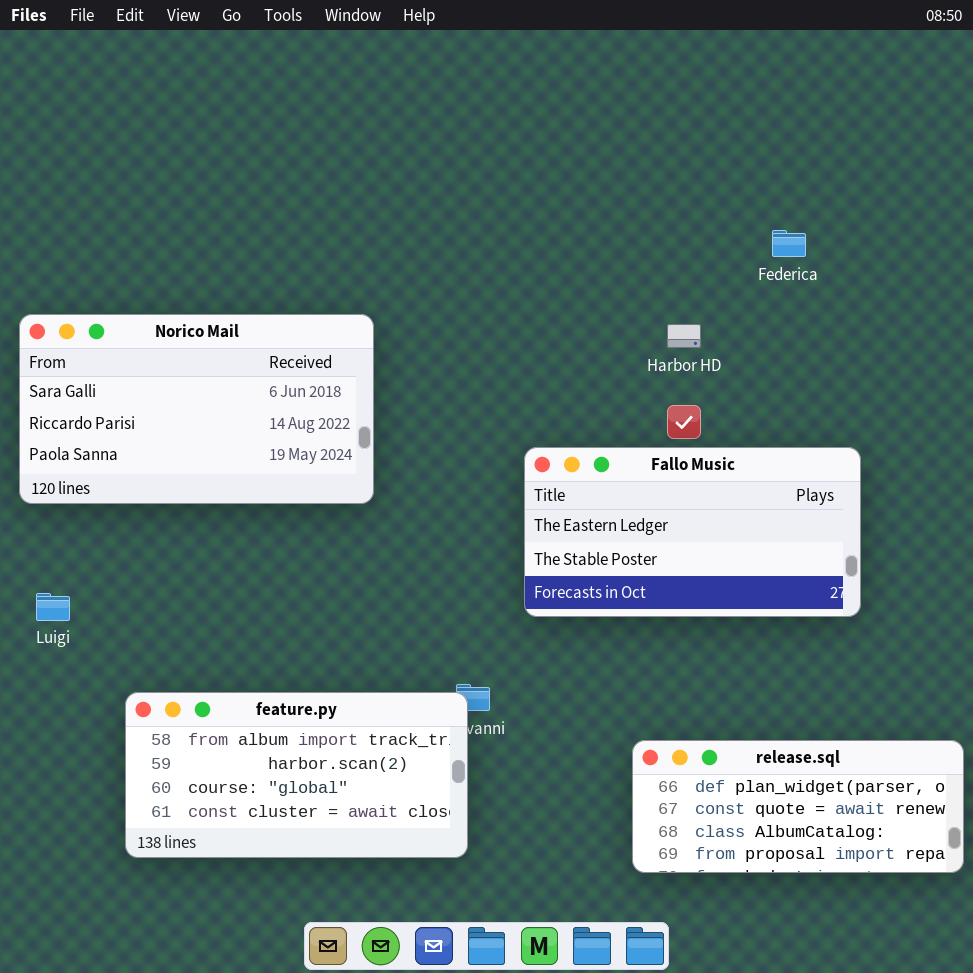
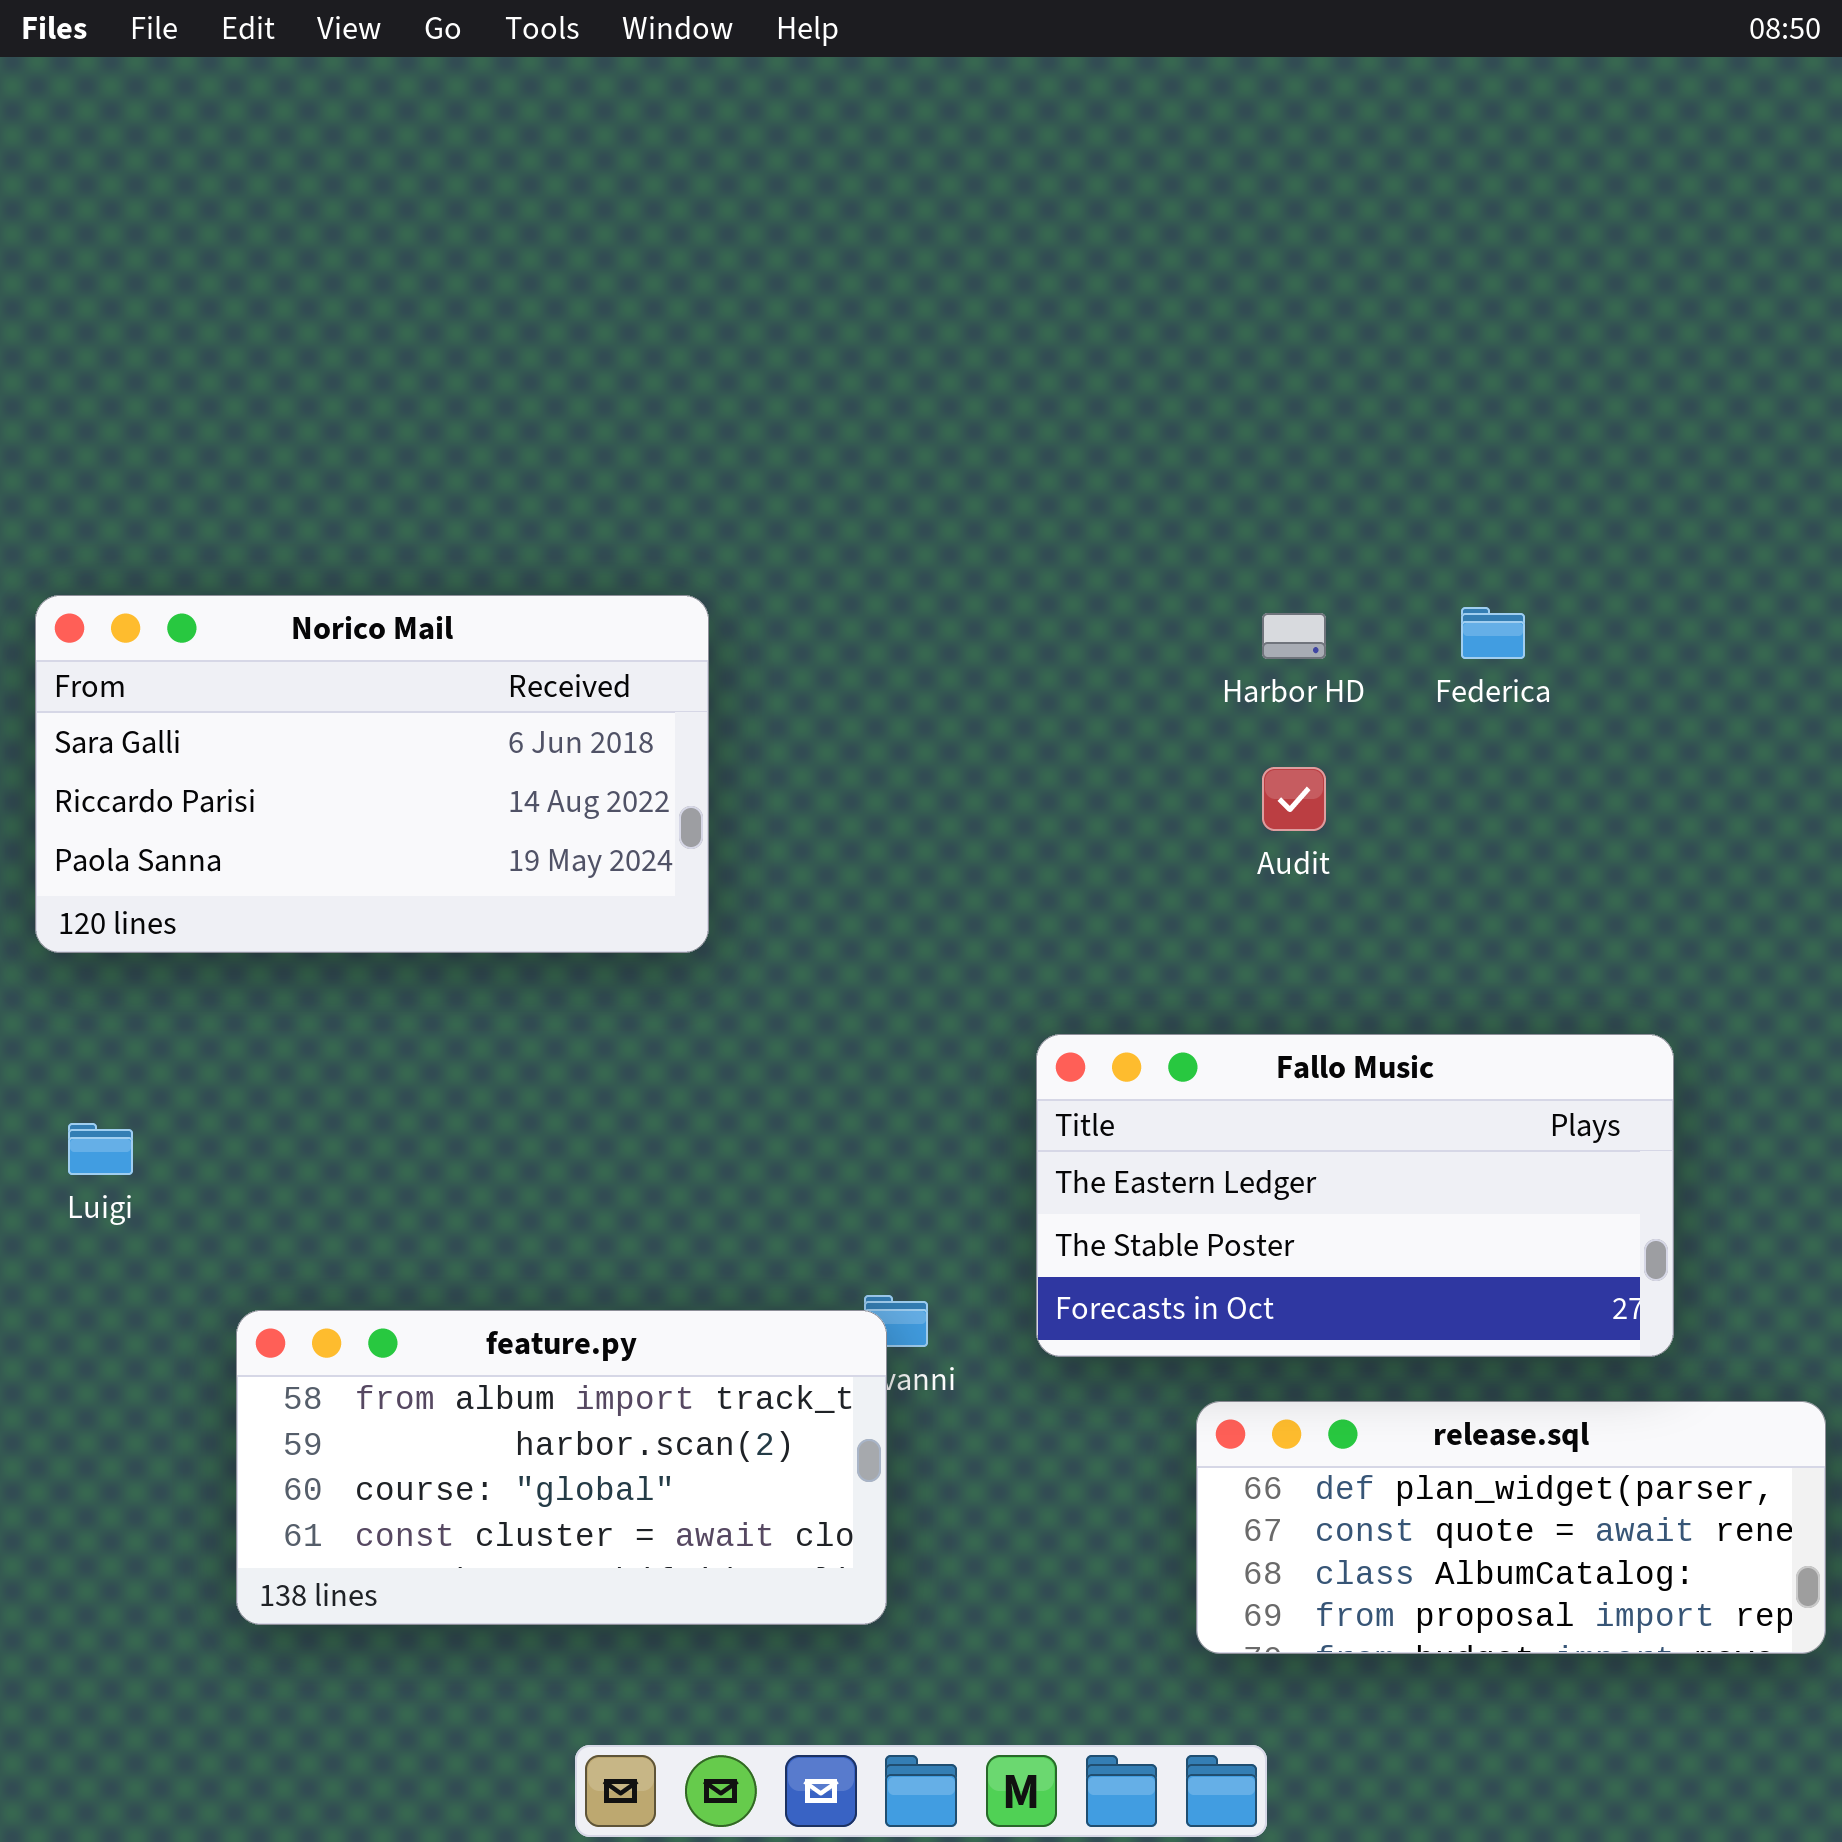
Federica: [772,230,806,257] -> [1461,607,1525,659], moved
Fallo Music: [524,447,861,617] -> [1036,1034,1674,1357], moved

